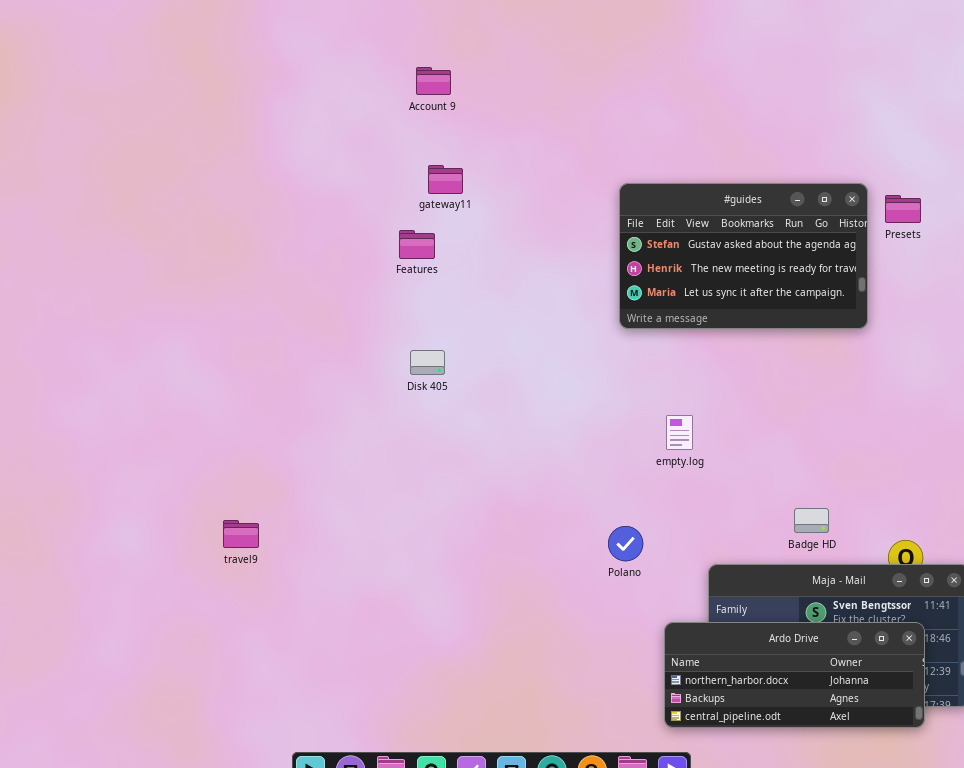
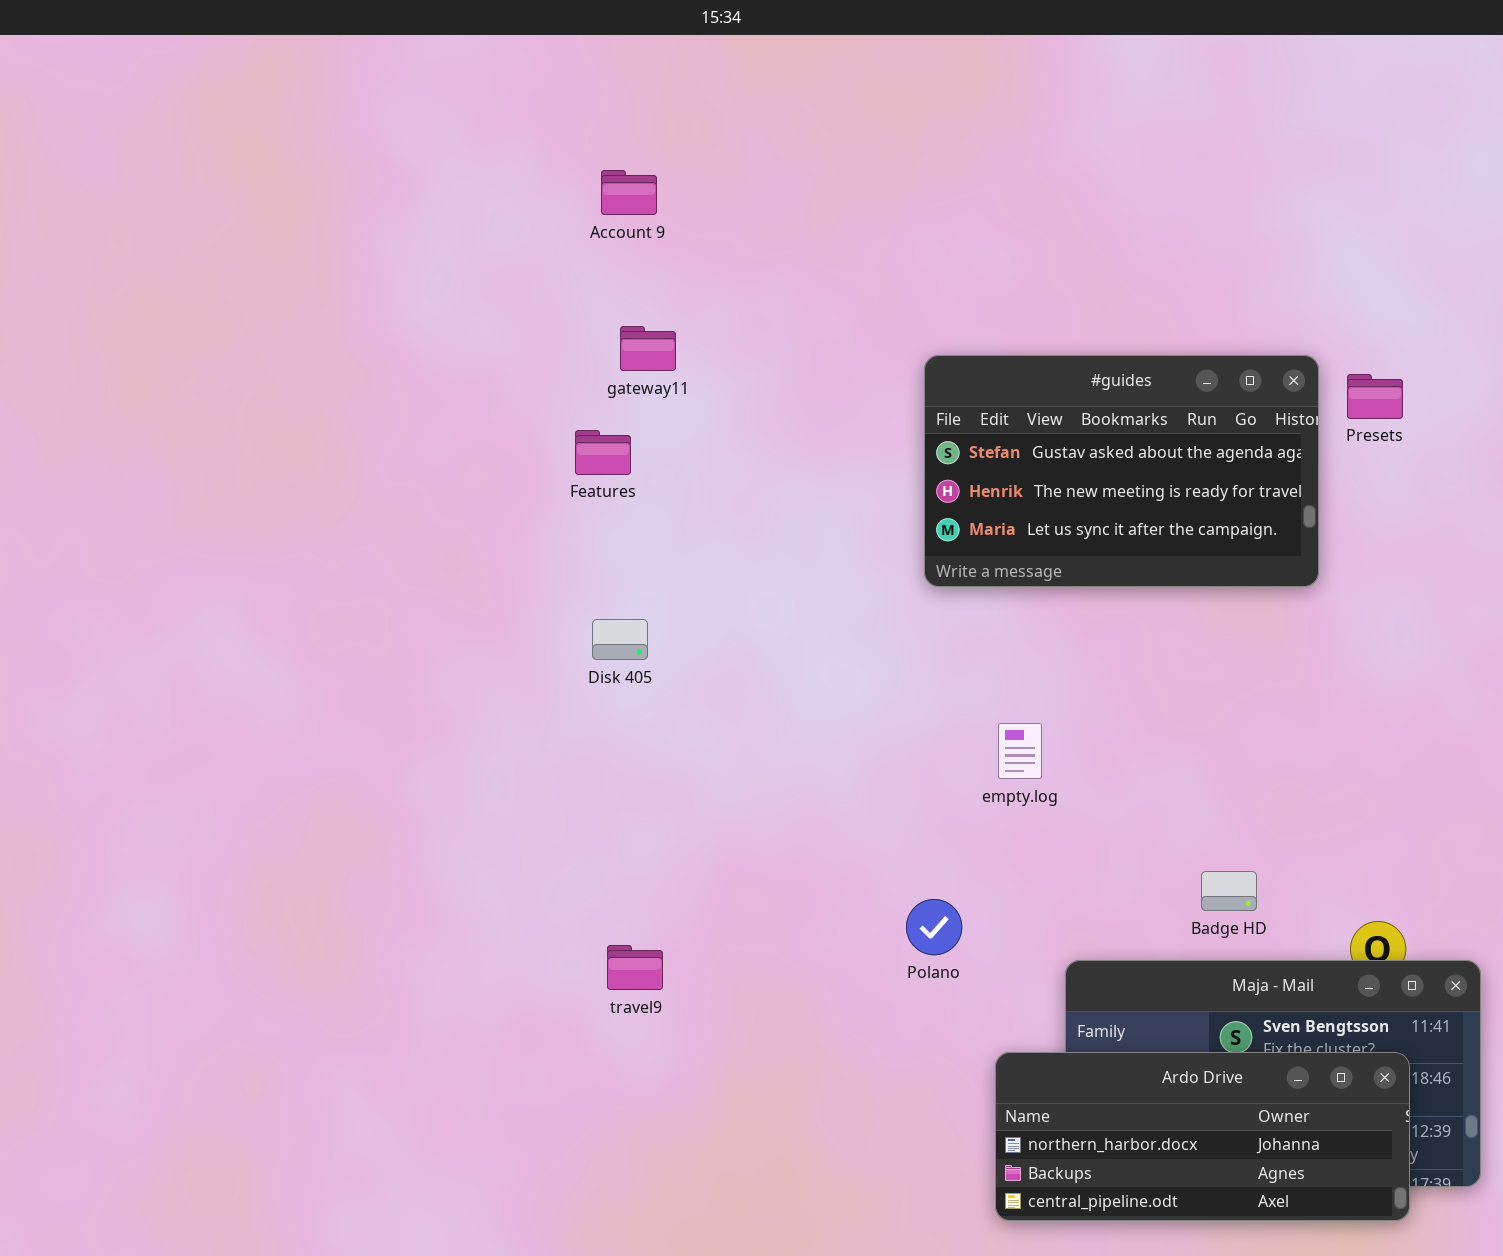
travel9: [223,520,259,548] -> [607,945,663,990], moved

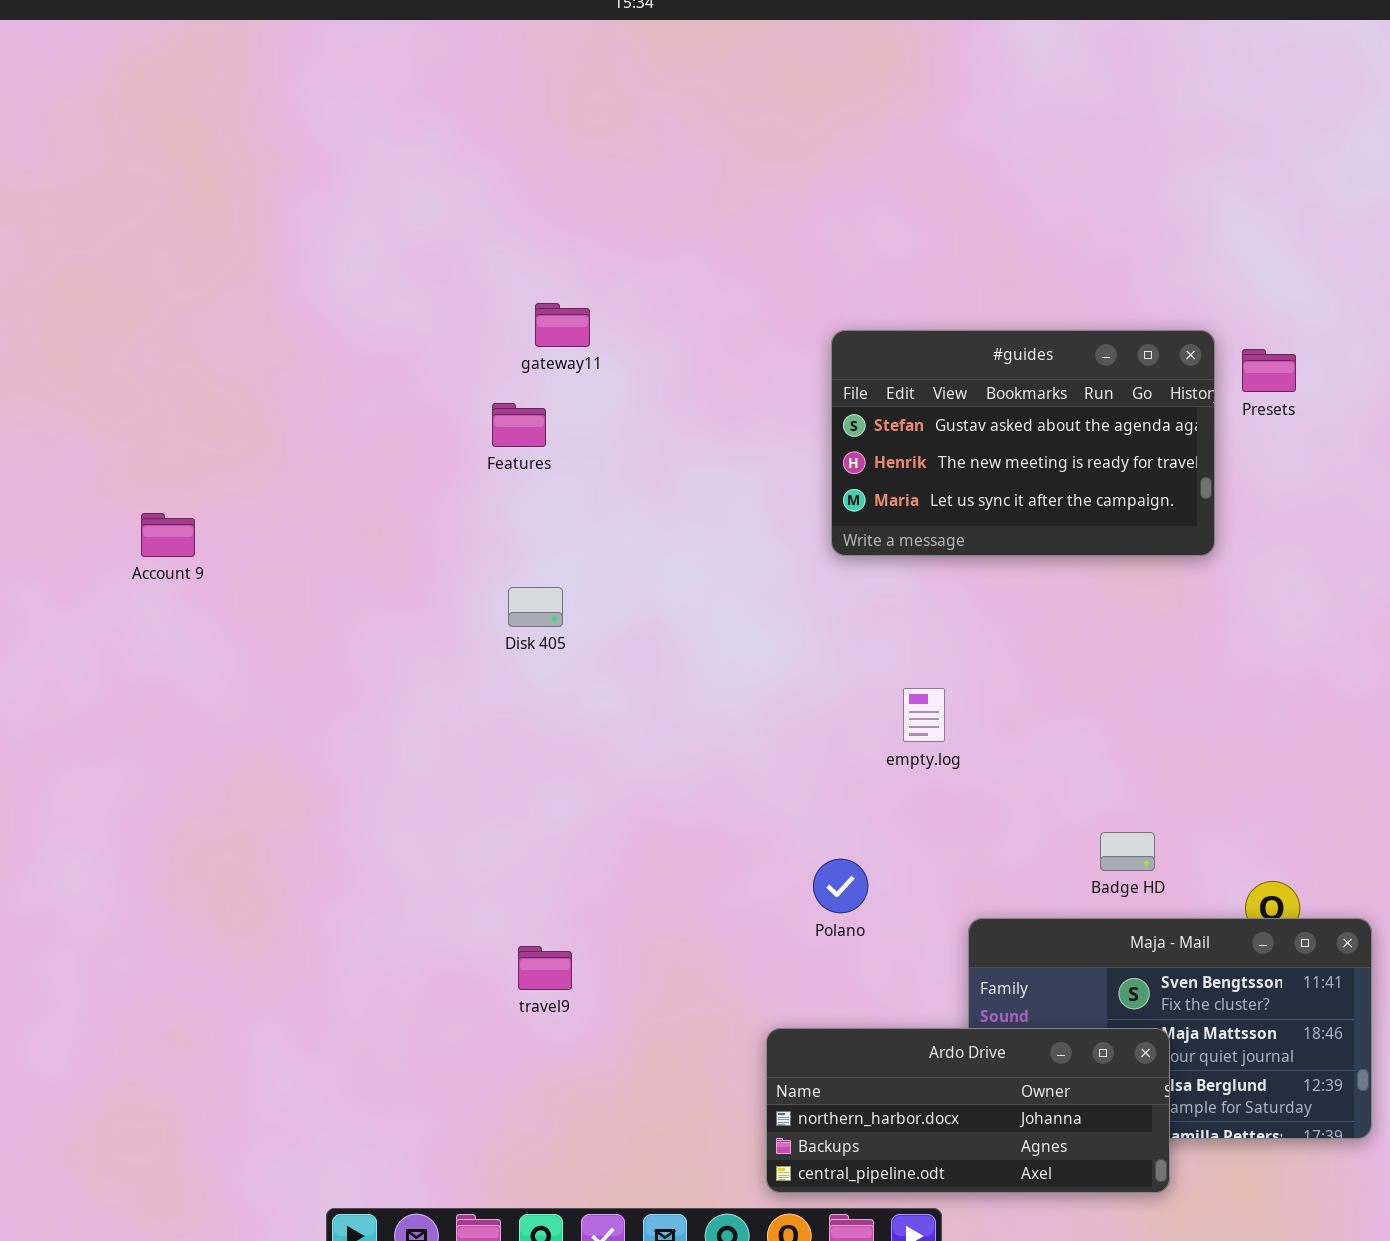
Account 9: [601,170,657,215] -> [141,513,195,557], moved
travel9: [607,945,663,990] -> [518,946,572,990], moved
Ardo Drive: [995,1052,1410,1221] -> [766,1028,1170,1193], moved

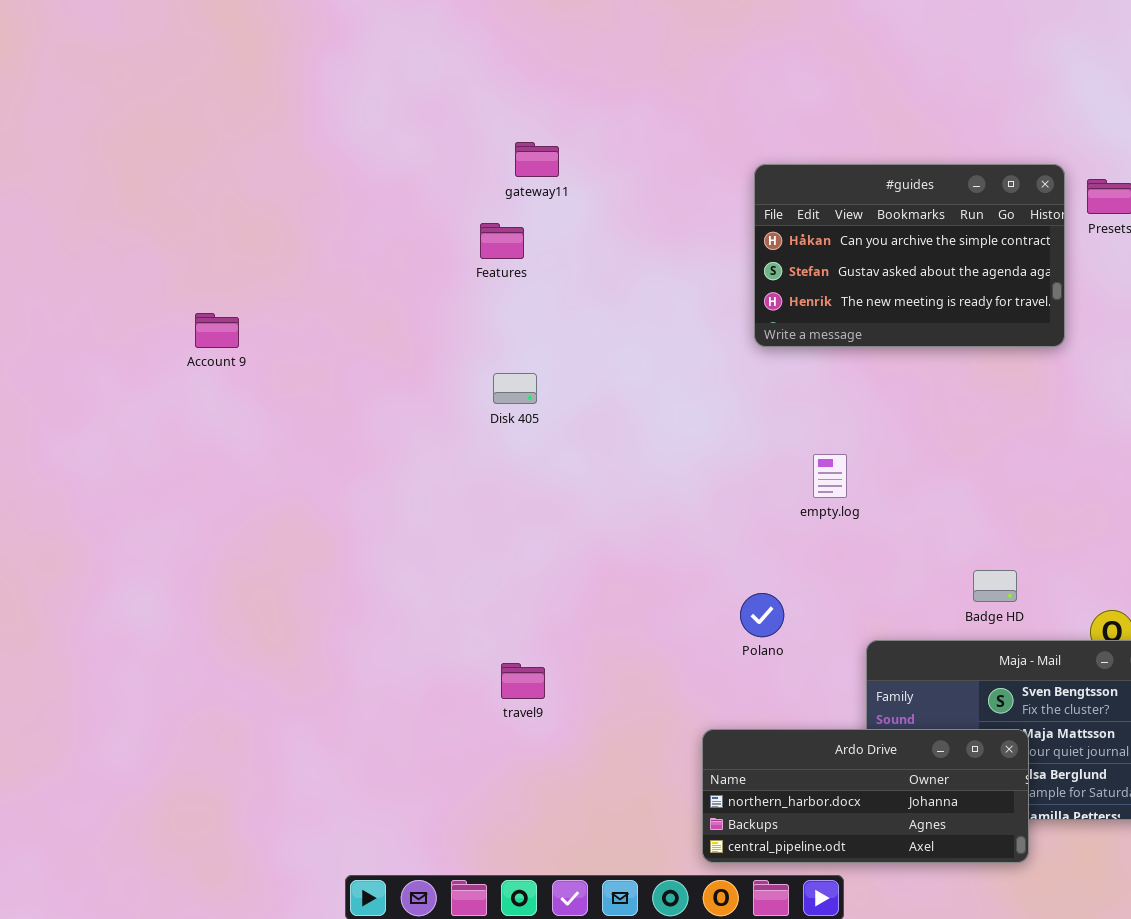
#guides: [831,330,1215,556] -> [754,164,1065,347], scrolled up 1 row

